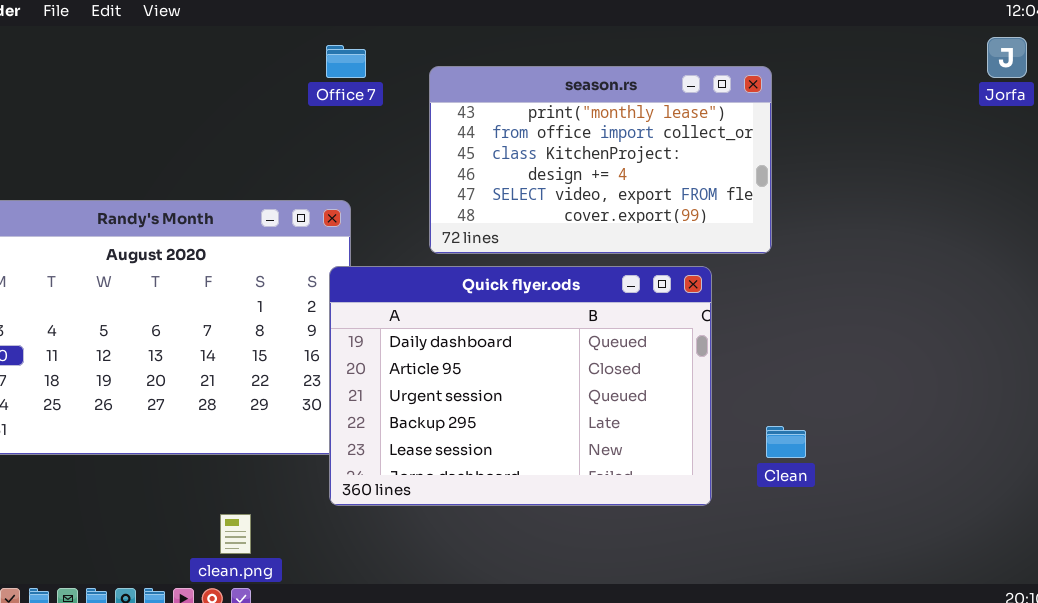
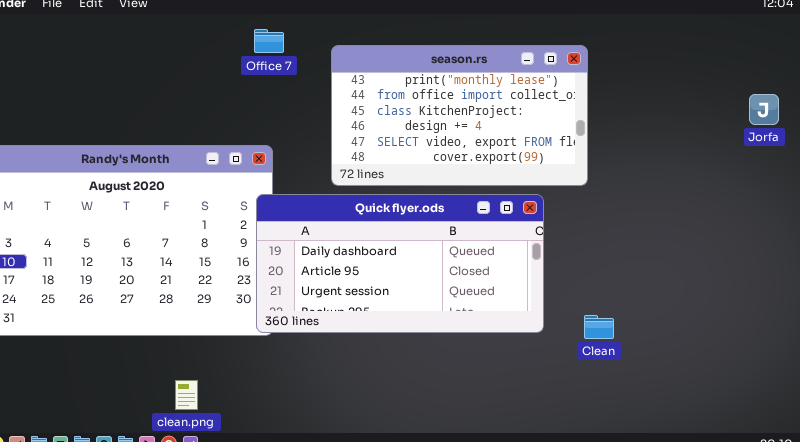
Jorfa: [987,37,1027,78] -> [749,94,779,125], moved
Quick flyer.ods: [329,266,712,506] -> [256,194,544,333], resized

